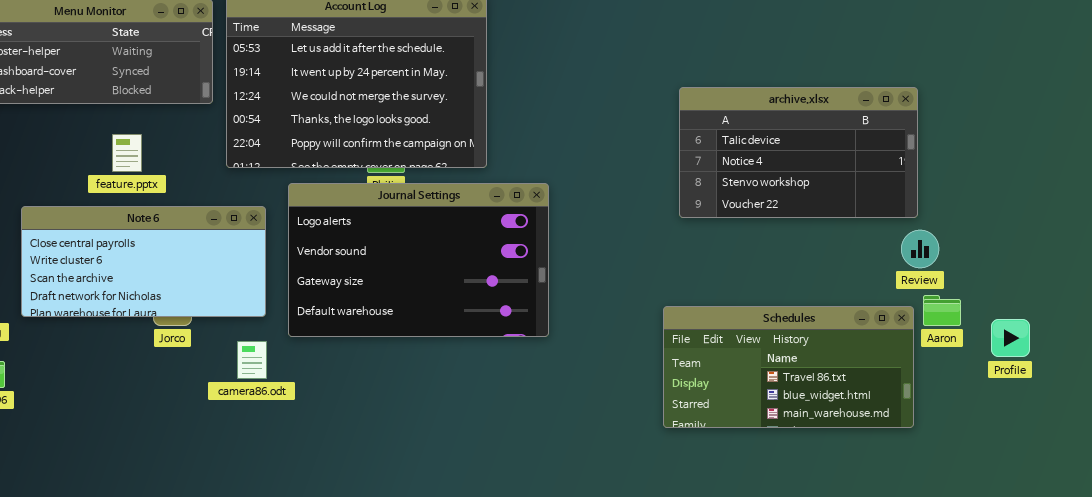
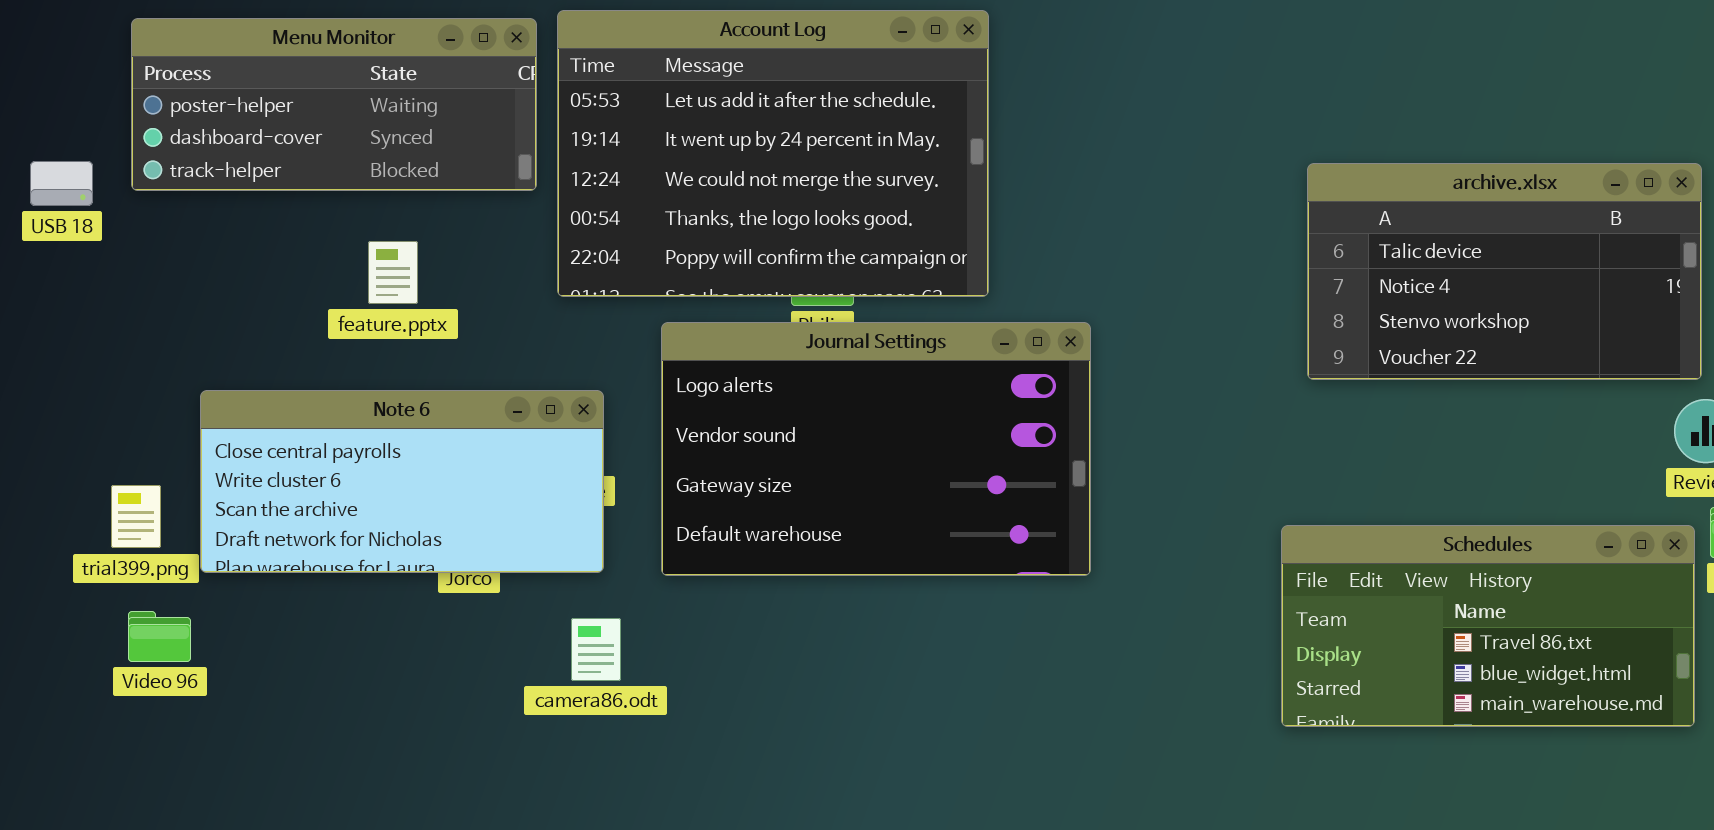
Note 6: [21,206,266,317] -> [200,390,604,573], moved
camera86.odt: [237,341,267,379] -> [571,618,621,681], moved

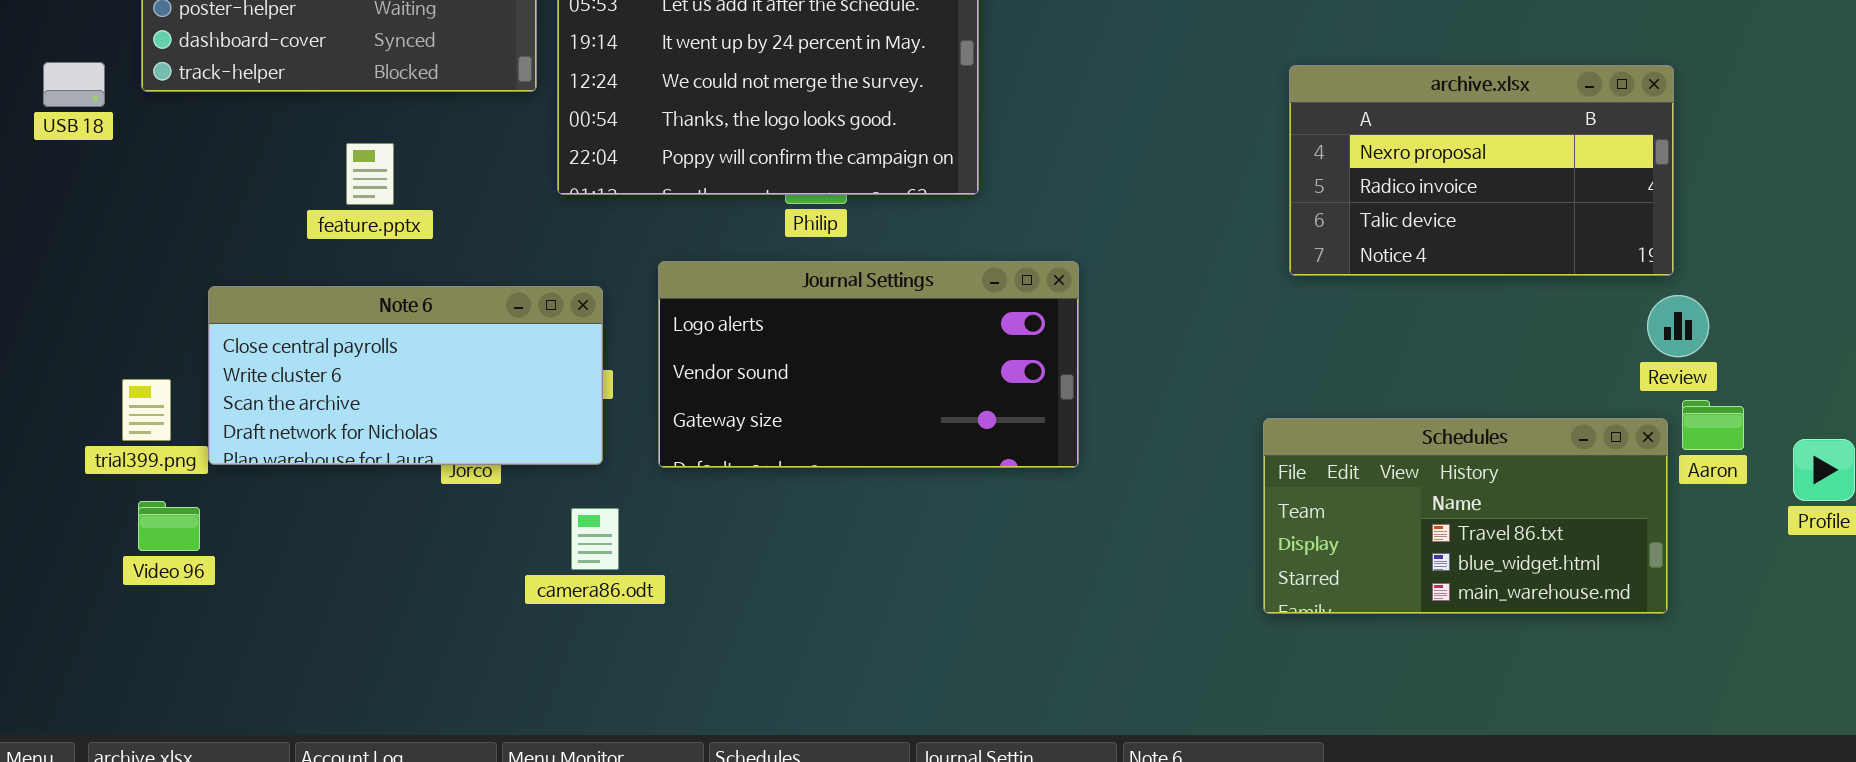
archive.xlsx: [1307,163,1702,380] -> [1289,65,1674,276], scrolled up 2 rows
feature.pptx: [368,241,418,304] -> [346,143,394,205], moved
Journal Settings: [661,322,1091,576] -> [658,261,1079,468], resized

